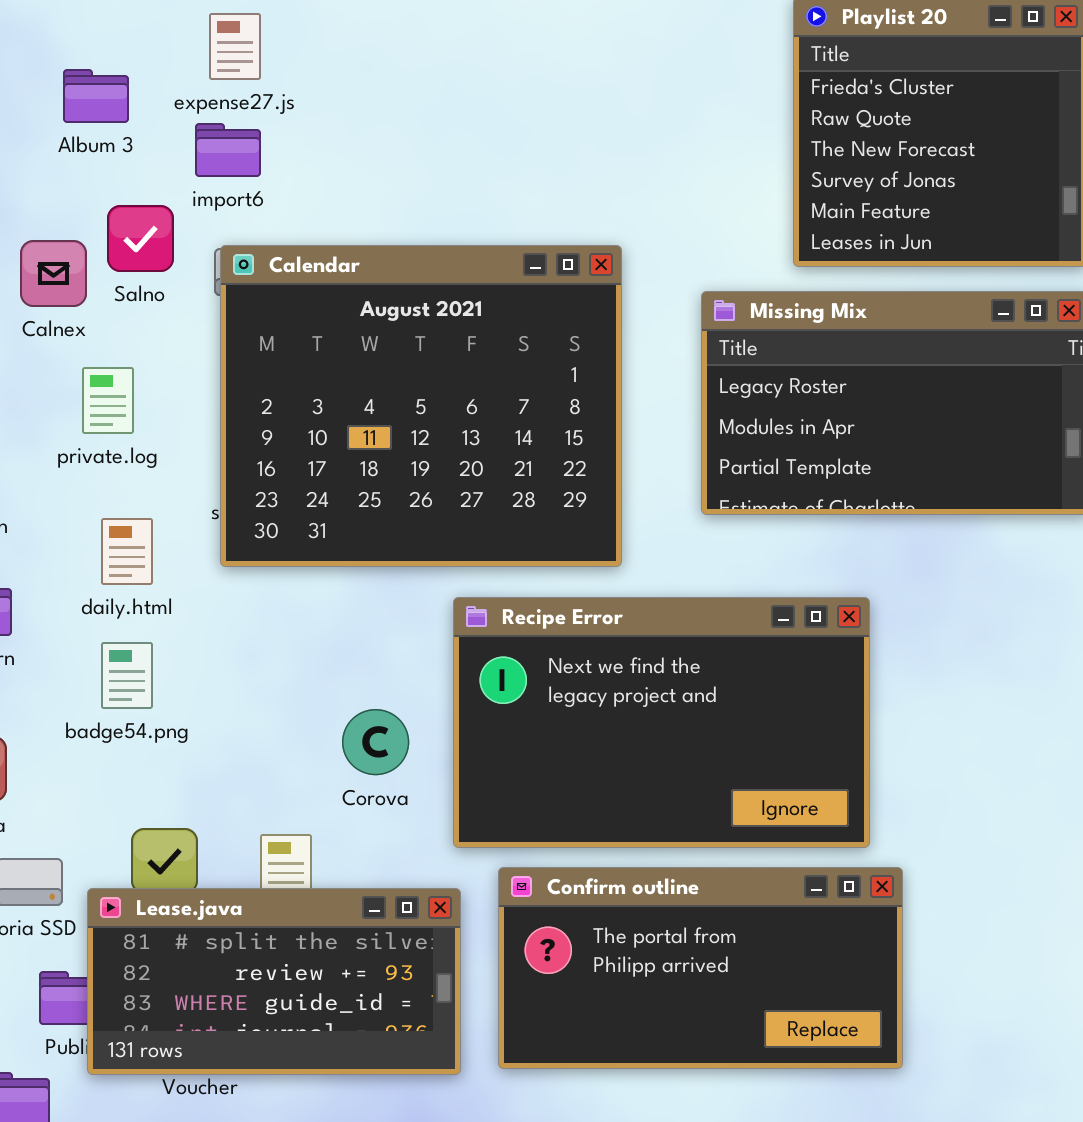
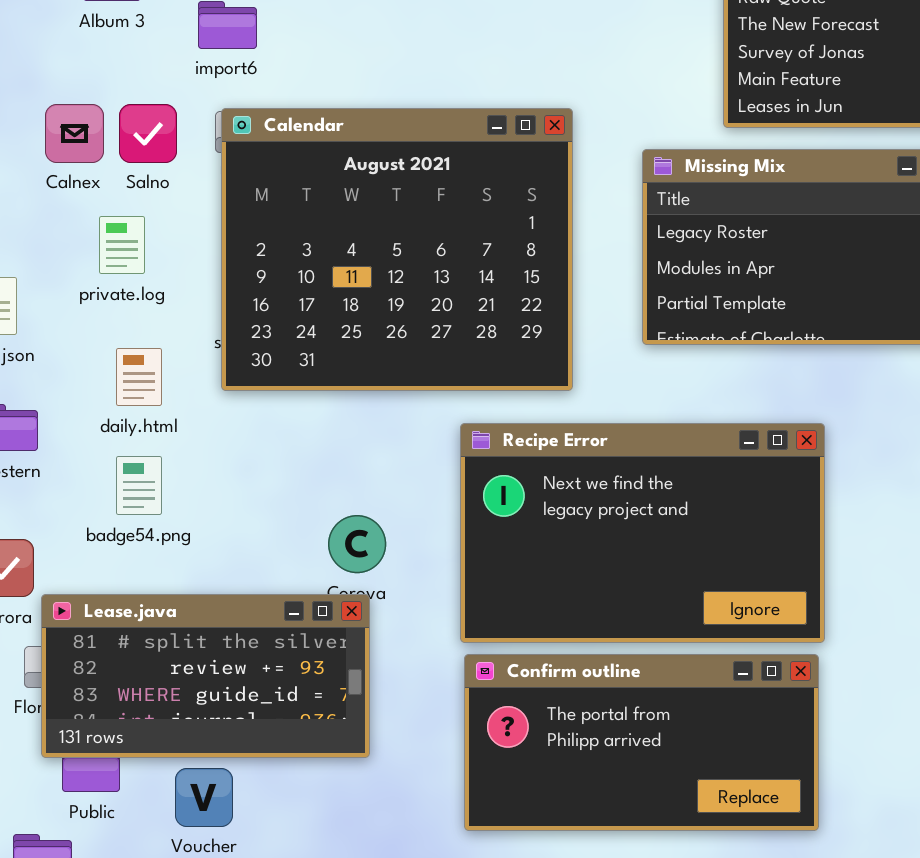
Salno: [107,205,174,272] -> [119,104,177,163], moved
Recipe Error: [453,597,870,848] -> [460,423,825,643], moved
Lease.java: [87,888,461,1075] -> [41,594,370,758], moved

